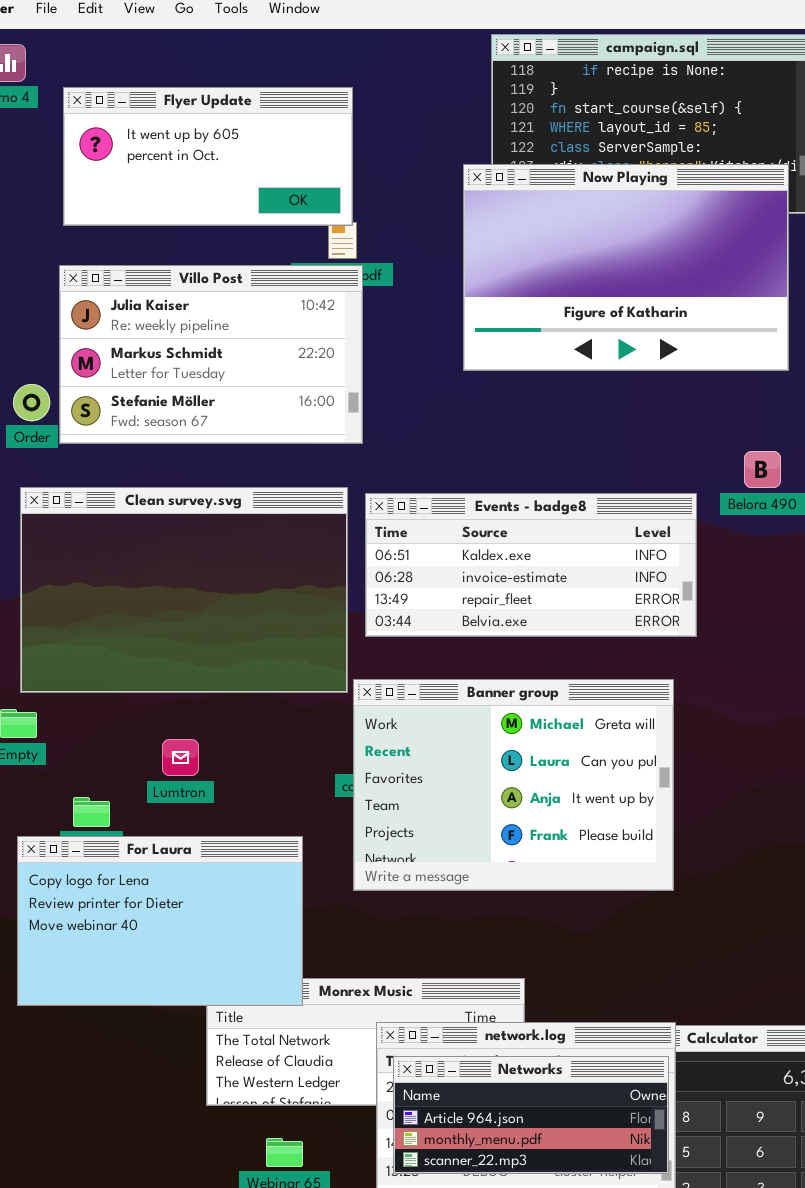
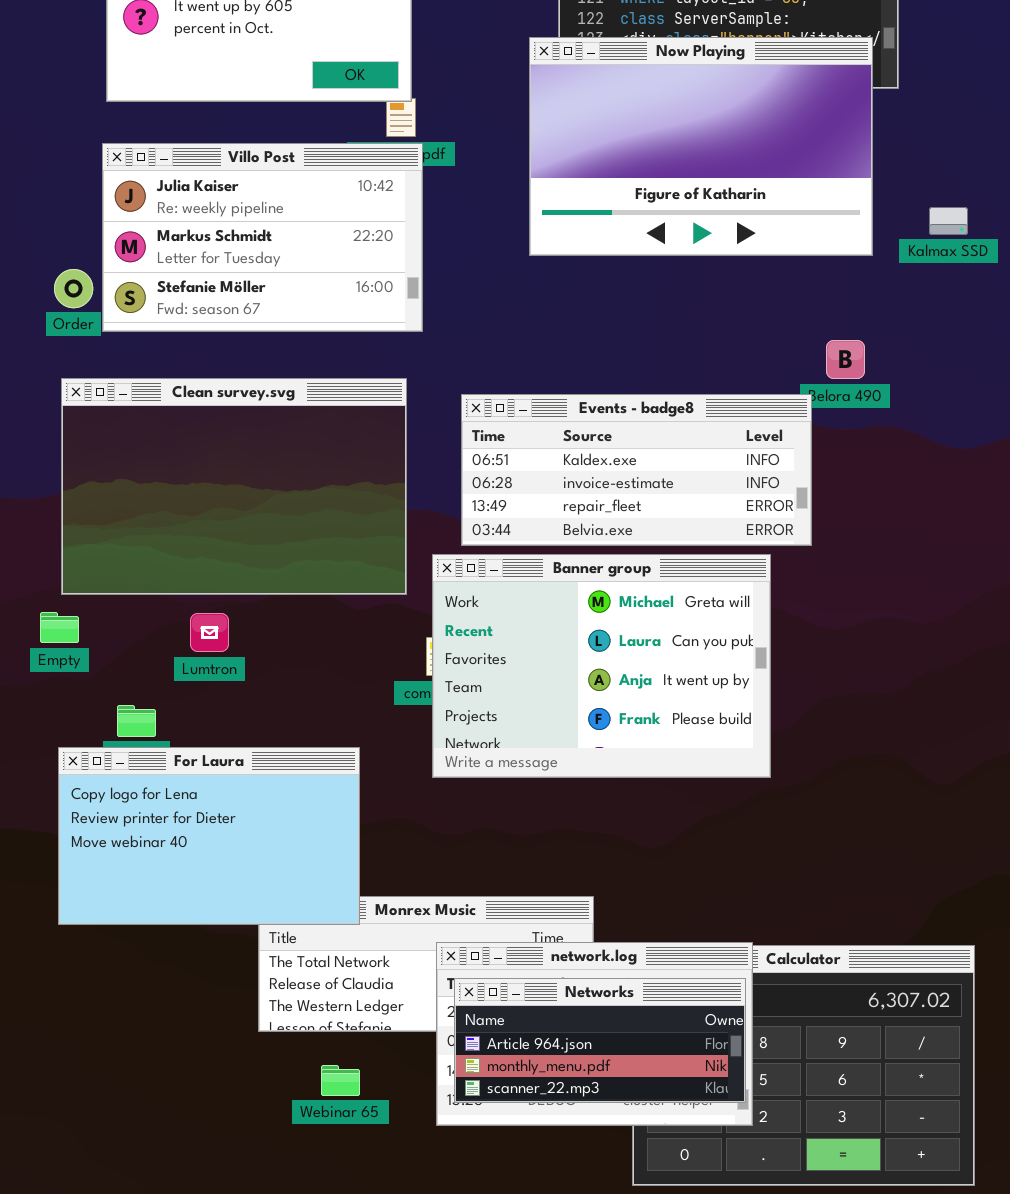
Events - badge8: [365,493,697,637] -> [461,394,812,546], moved
Banner group: [353,679,674,891] -> [432,554,771,778], moved
Lumtron: [162,739,199,776] -> [190,613,229,652], moved

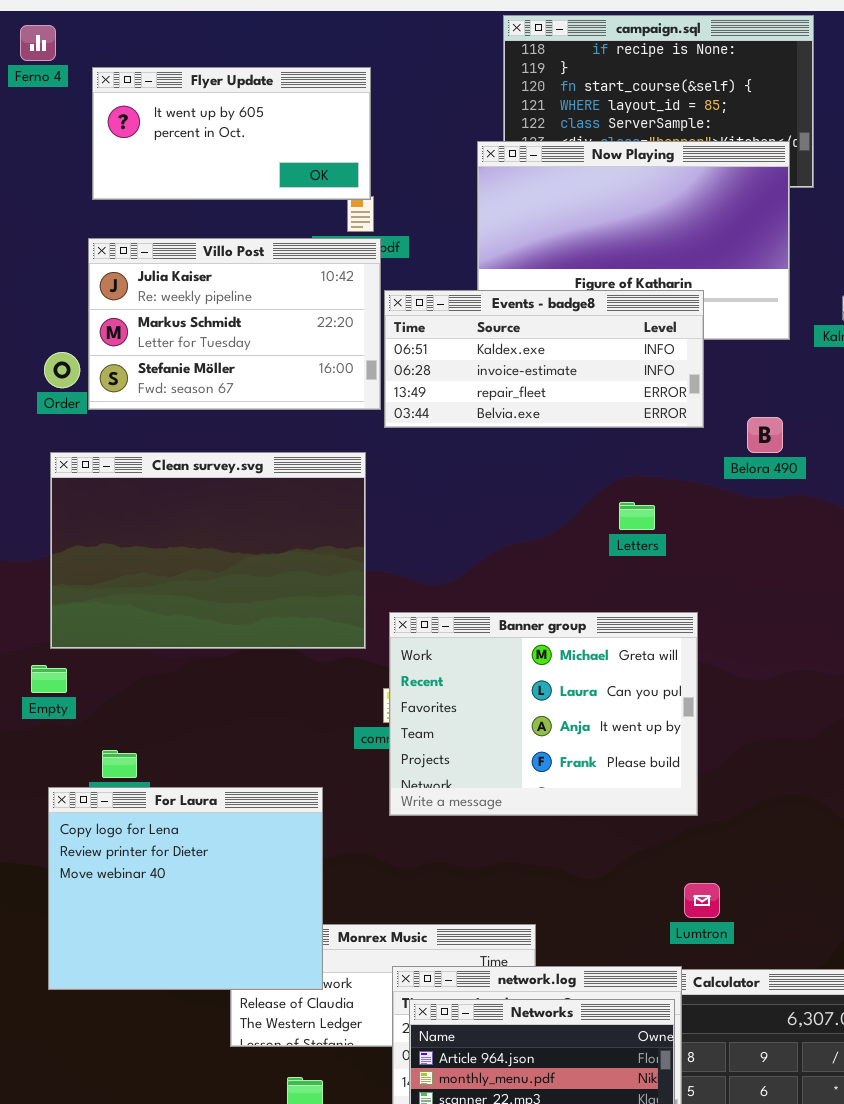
Events - badge8: [461,394,812,546] -> [384,290,704,428], moved
Lumtron: [190,613,229,652] -> [684,883,720,918], moved
For Laura: [58,747,360,925] -> [48,787,323,990], resized

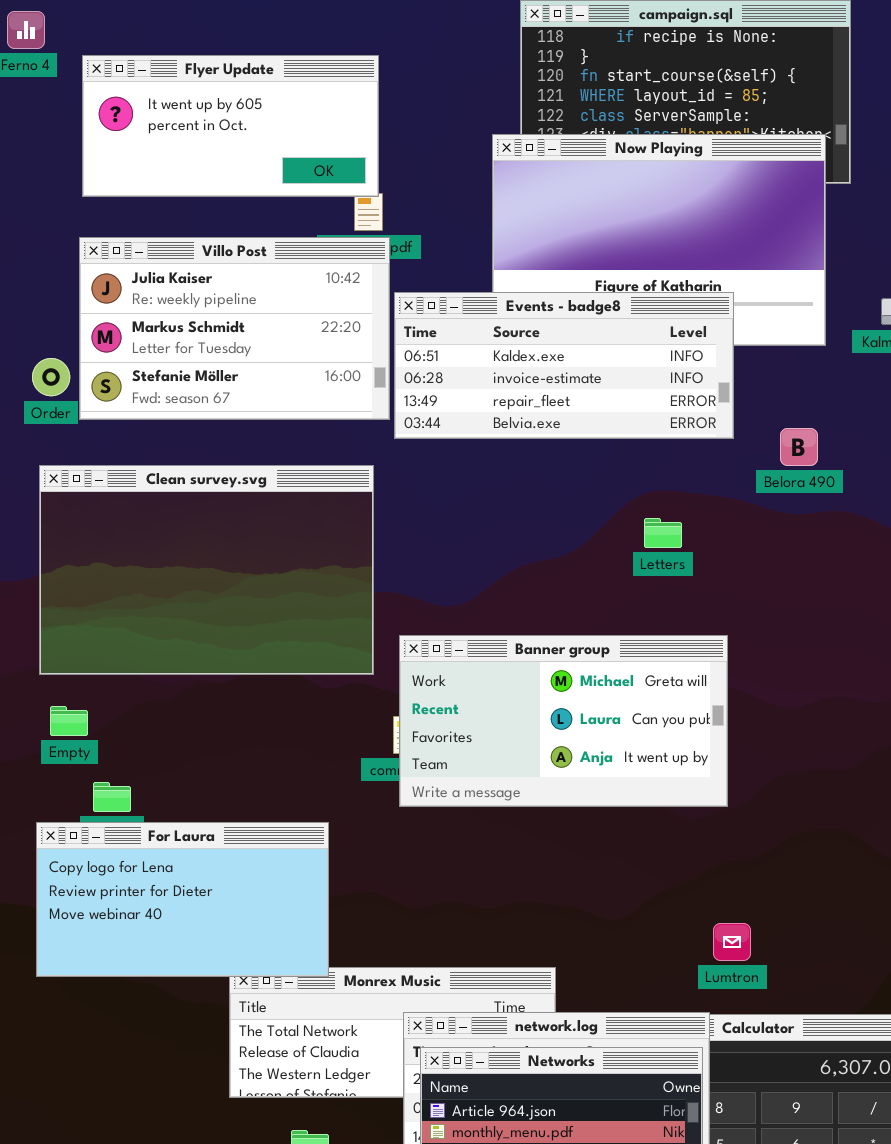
Banner group: [389,612,698,816] -> [399,635,728,807], resized
Empty: [31,665,67,693] -> [50,706,88,736], moved
For Laura: [48,787,323,990] -> [36,822,329,977], resized

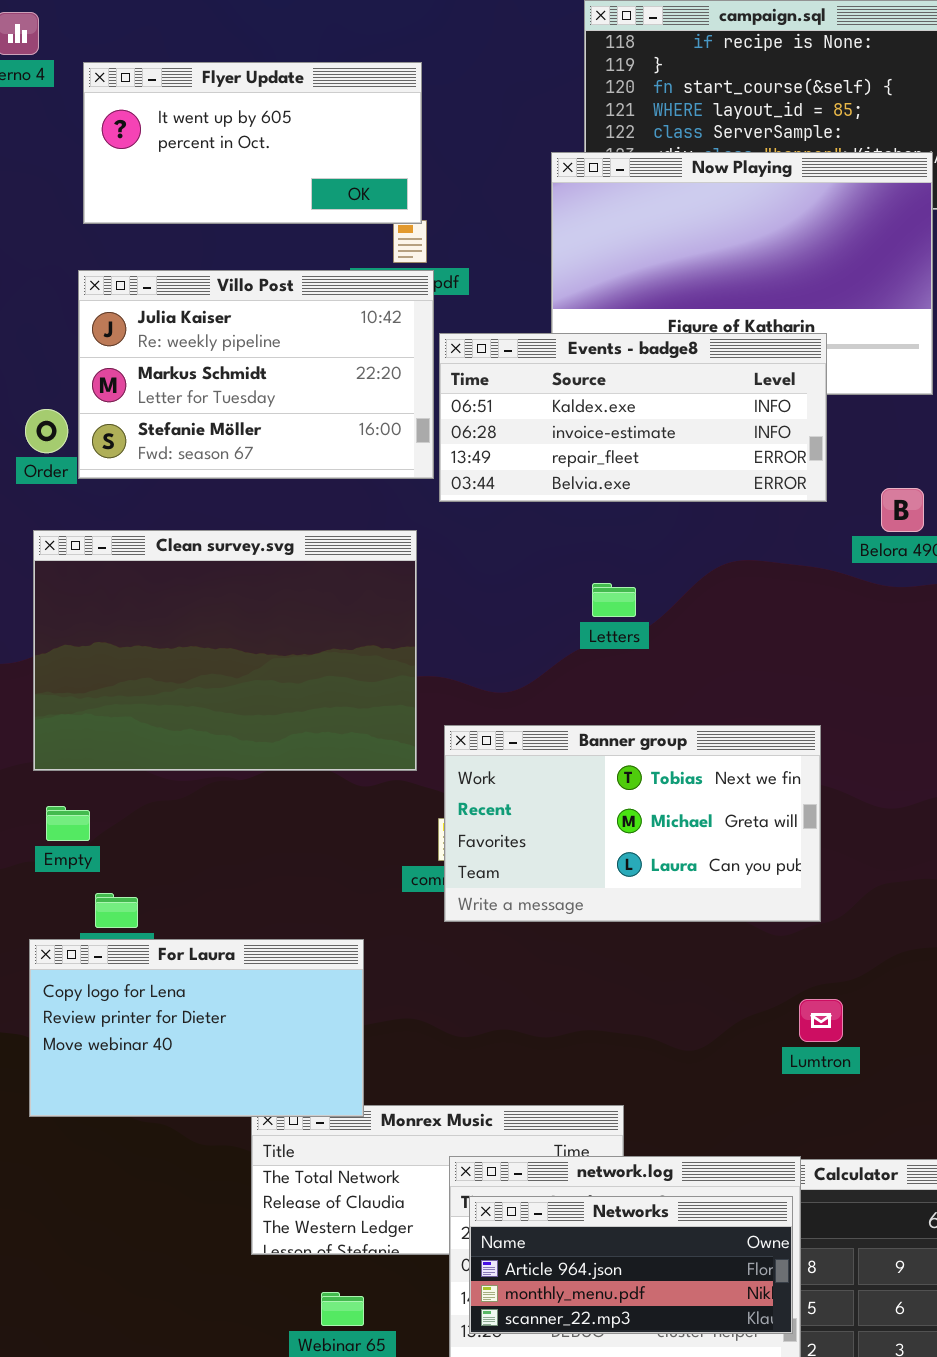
Letters: [644,518,682,548] -> [592,583,636,617], moved
Banner group: [399,635,728,807] -> [444,725,821,922], scrolled up 1 row
Lumtron: [713,923,751,961] -> [799,999,843,1042], moved

